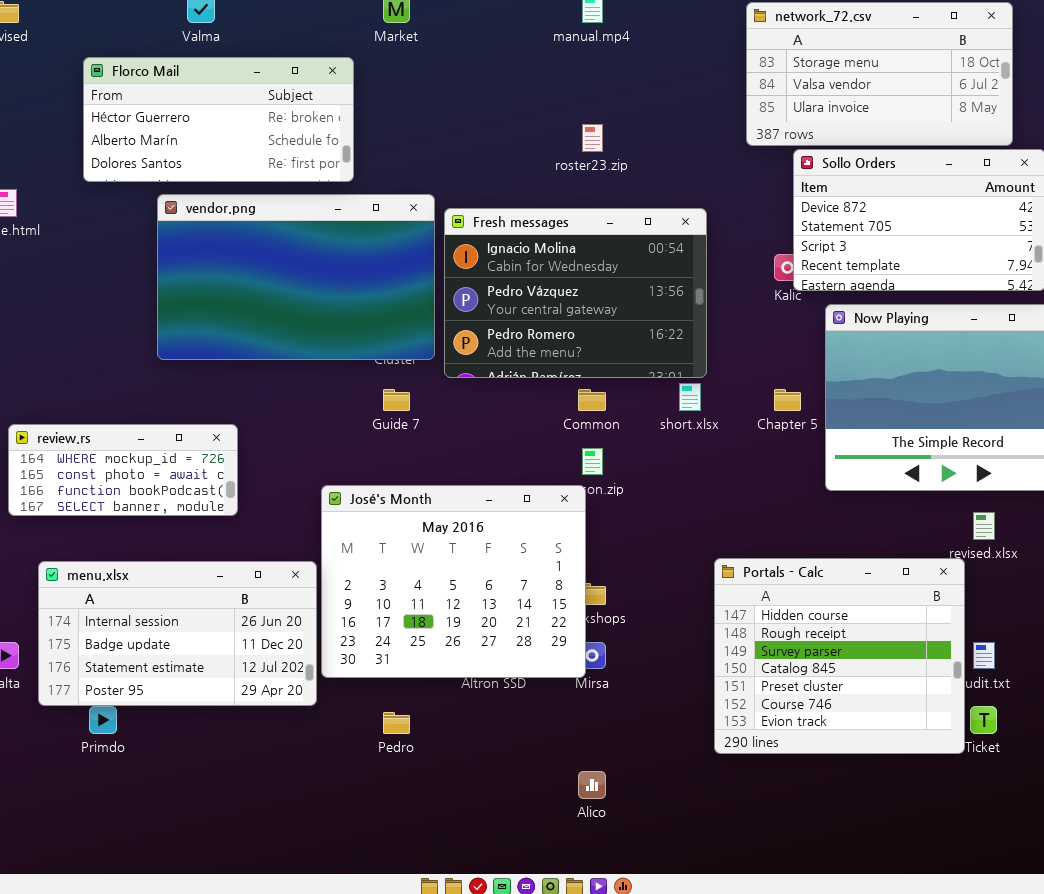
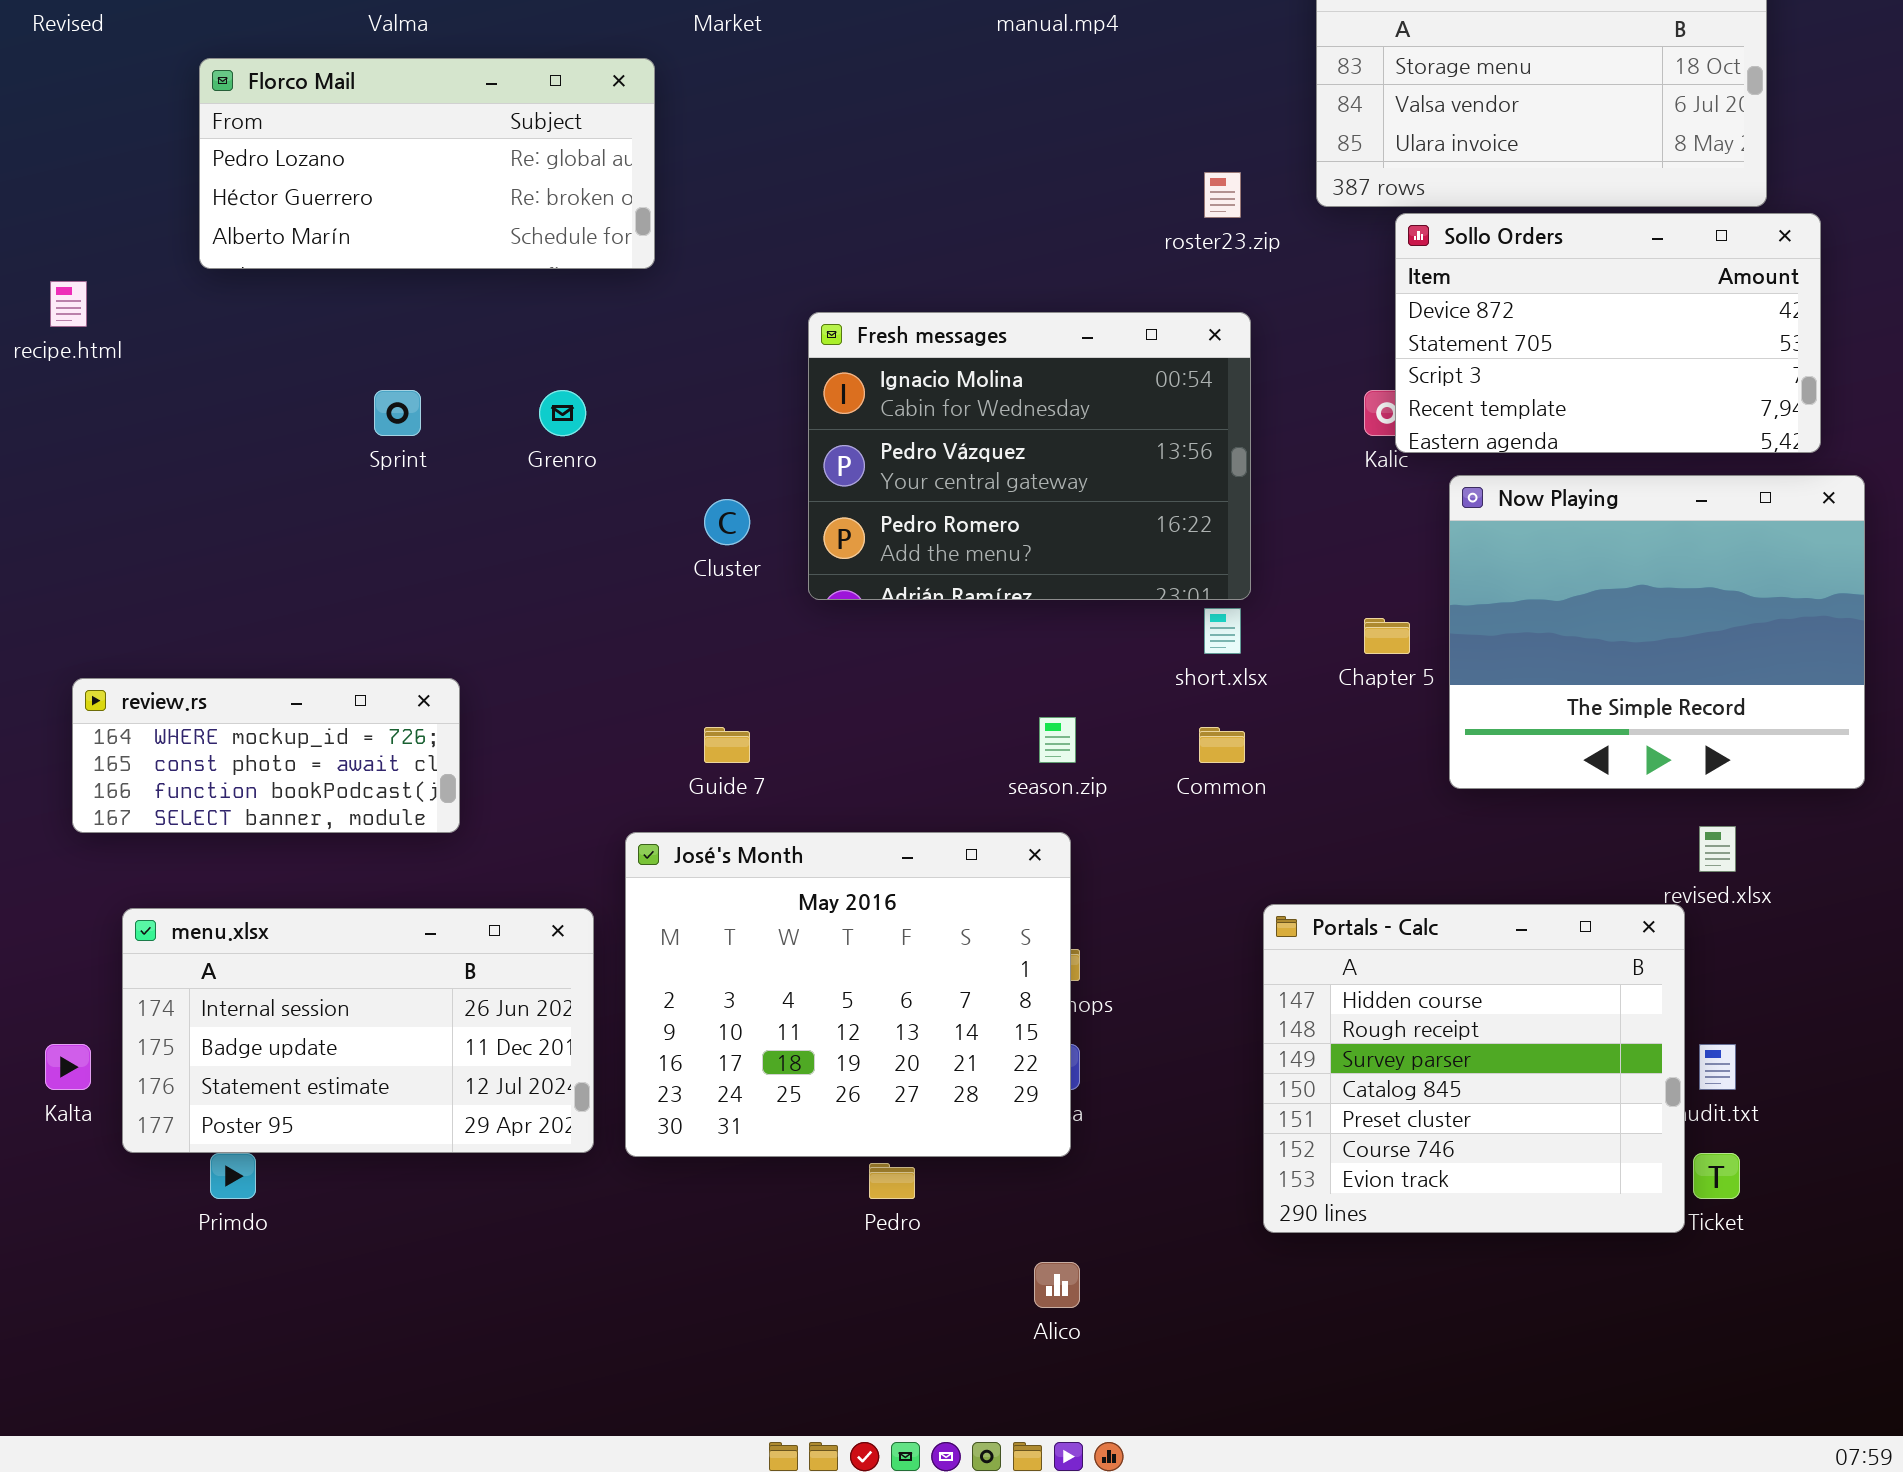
Florco Mail: [83,57,354,182] -> [199,58,655,269], scrolled up 1 row
roster23.zip: [582,124,603,152] -> [1204,172,1241,218], moved
vendor.png: [157,194,435,360] -> none, closed
Guide 7: [383,389,410,411] -> [704,727,750,763], moved
Common: [578,389,606,411] -> [1199,727,1245,763], moved
José's Month: [321,485,586,678] -> [625,832,1071,1157], moved
Pedro: [383,712,410,734] -> [869,1163,915,1199], moved

